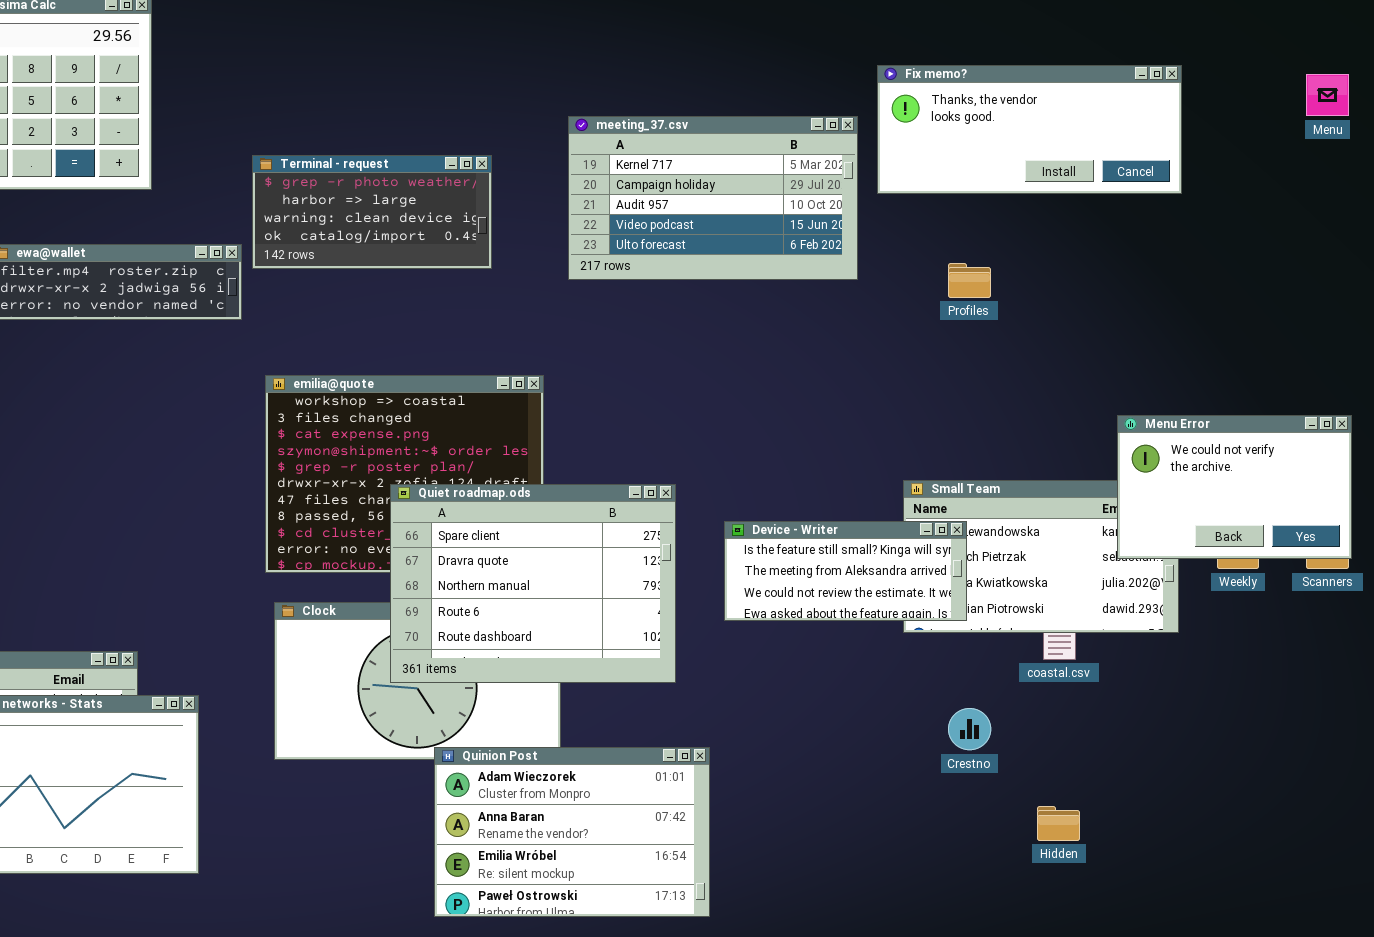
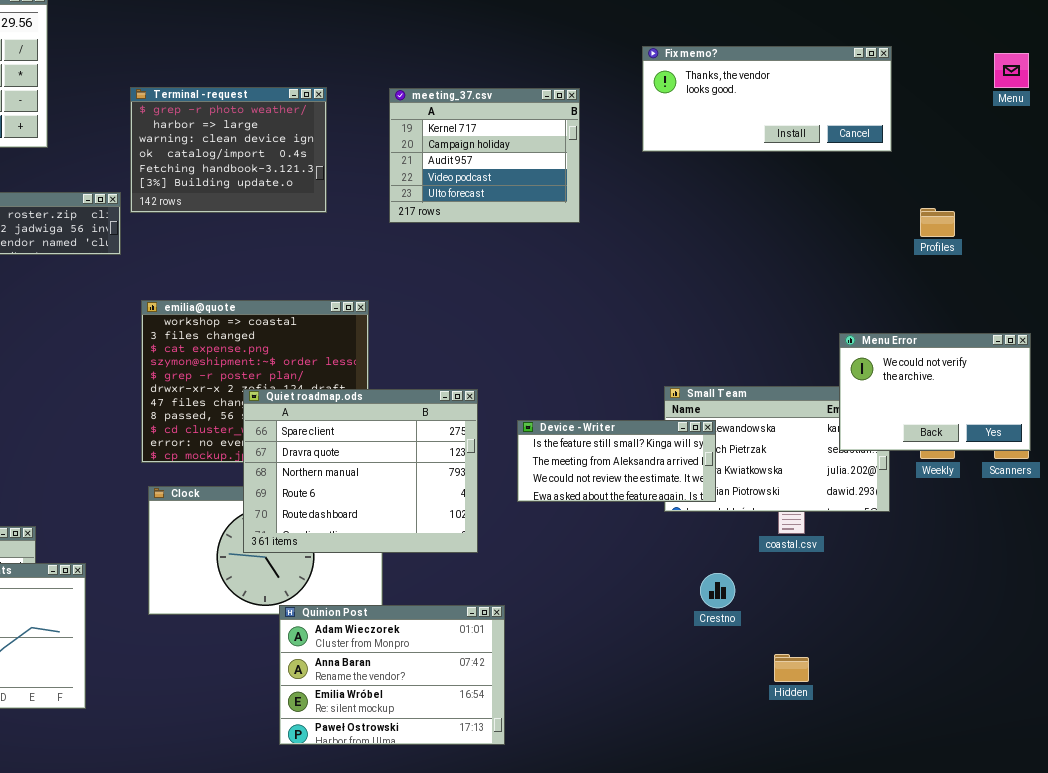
meeting_37.csv: [568,116,858,280] -> [389,88,580,223], resized
Terminal - request: [252,155,492,269] -> [130,87,327,213], resized
Profiles: [948,263,991,298] -> [920,208,955,237], moved

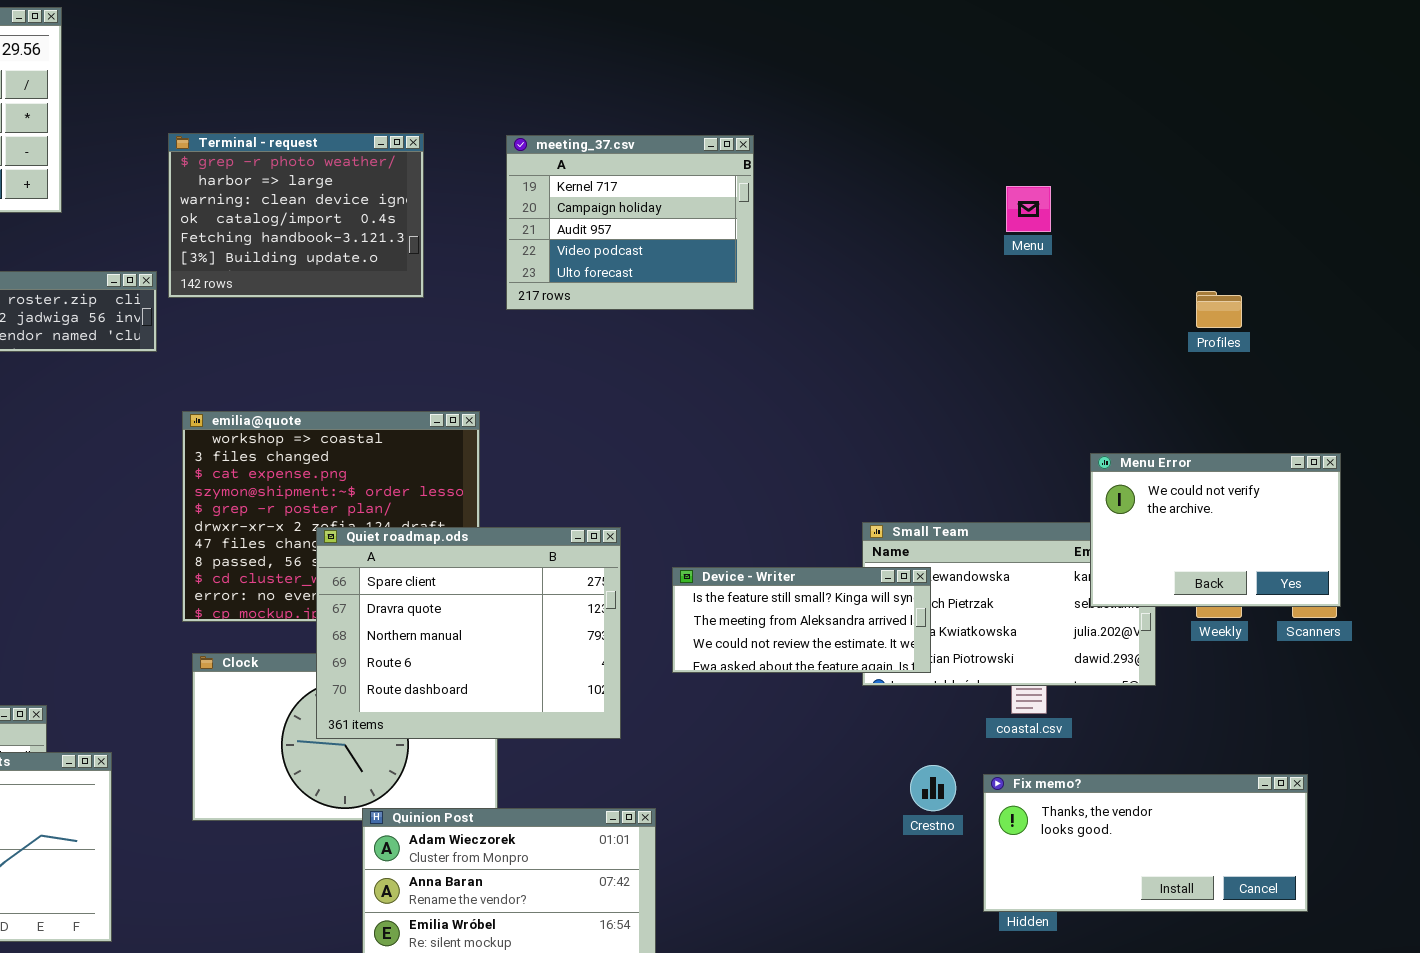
Fix memo?: [642,46,892,152] -> [983,774,1308,912], moved
Menu: [994,53,1029,88] -> [1006,186,1051,232], moved

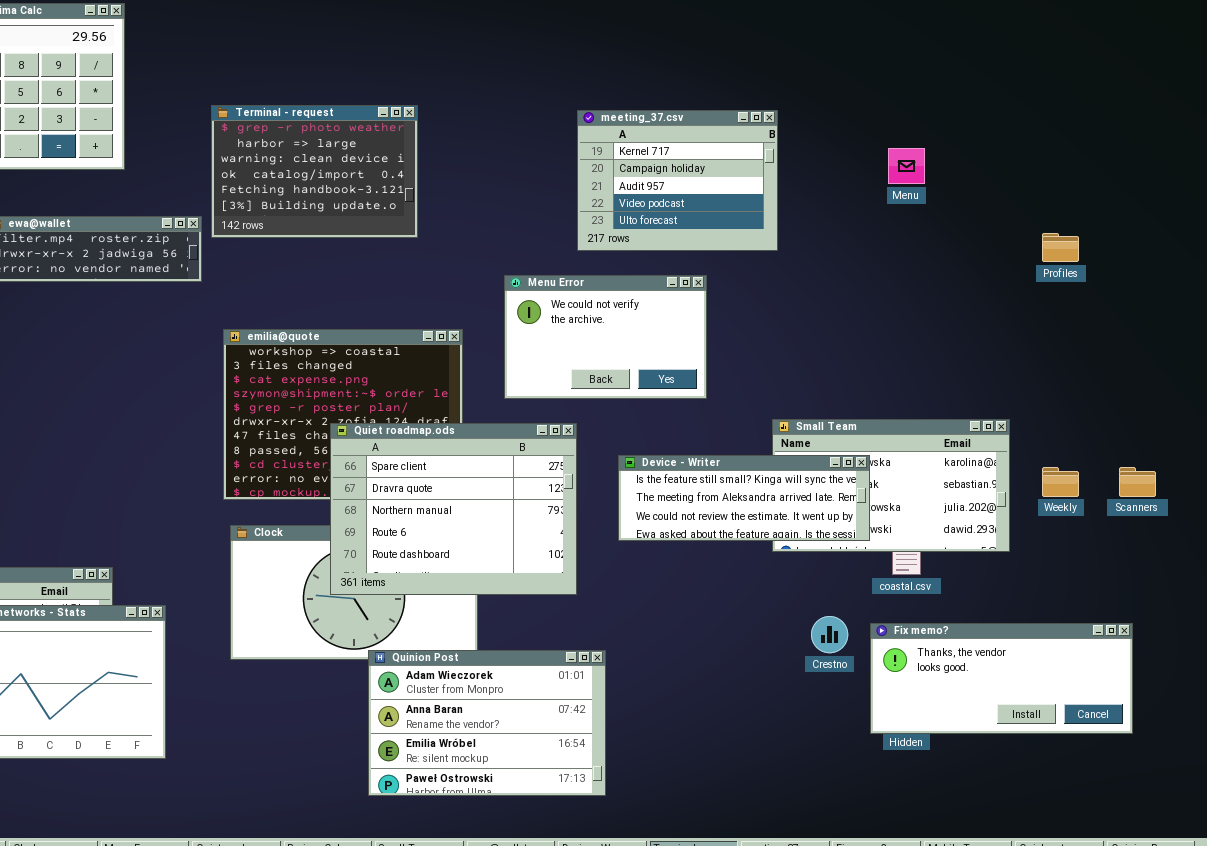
meeting_37.csv: [506,135,754,310] -> [577,110,778,251], moved
Menu Error: [1090,453,1341,607] -> [504,275,707,399], moved
Device - Writer: [672,567,931,673] -> [618,455,870,541], resized

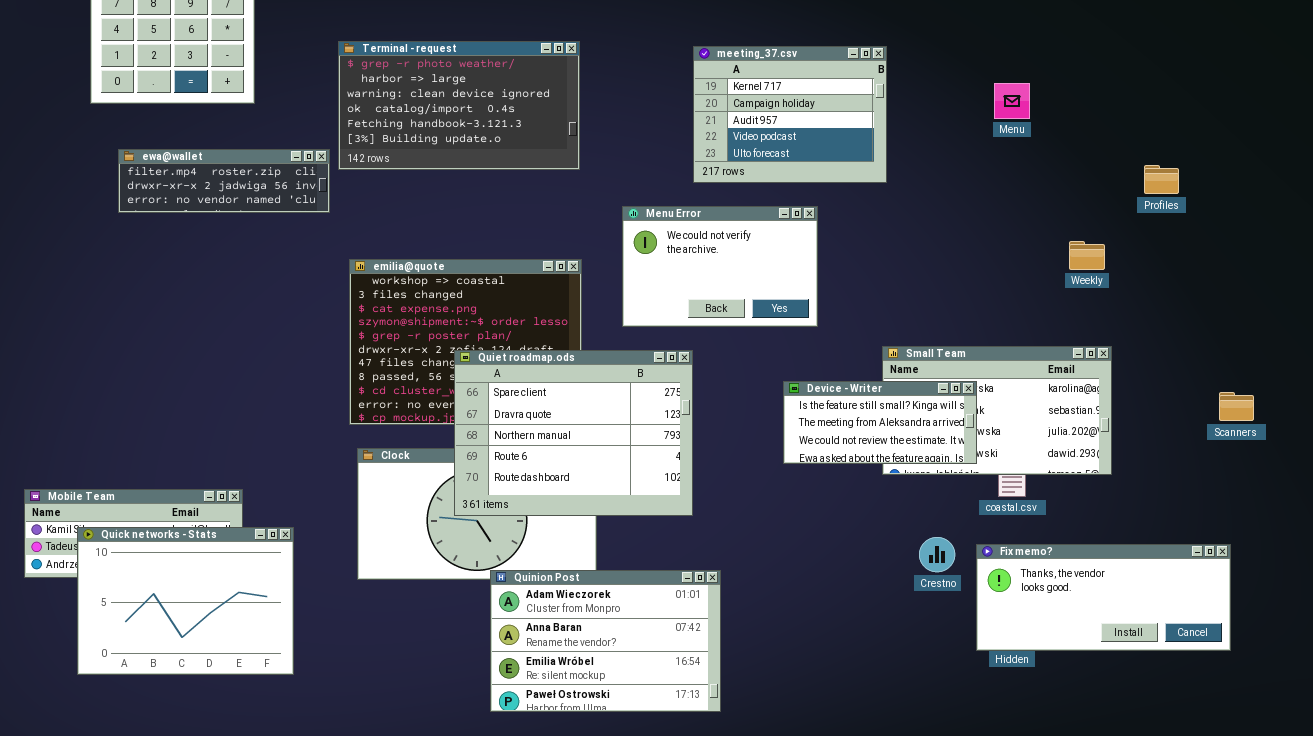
Terminal - request: [211,105,418,238] -> [338,41,580,170], resized
Device - Writer: [618,455,870,541] -> [783,381,977,464], resized
Weekly: [1042,467,1079,497] -> [1069,241,1105,270], moved

